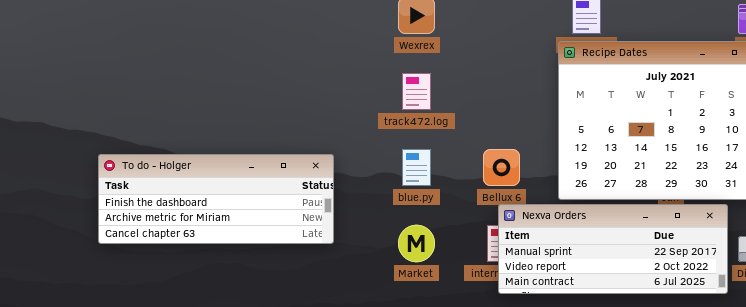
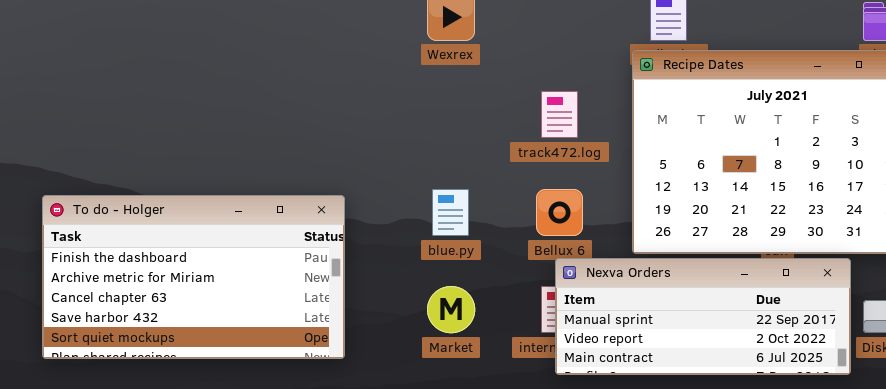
track472.log: [402,73,431,110] -> [541,91,578,138], moved
To do - Holger: [98,154,334,244] -> [42,195,345,359], resized

